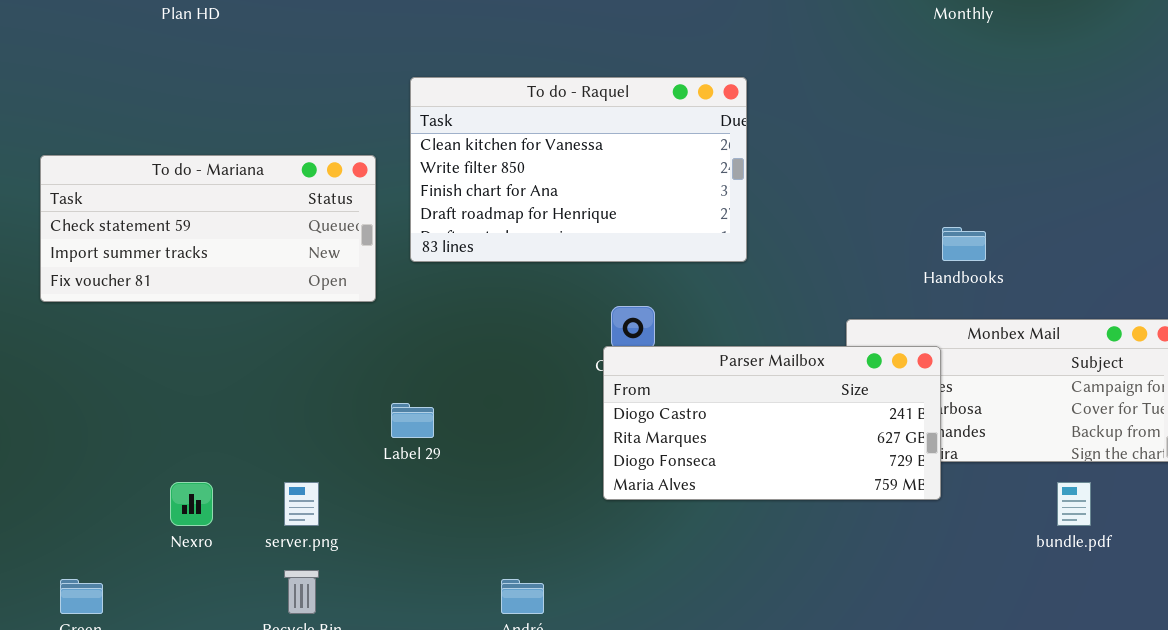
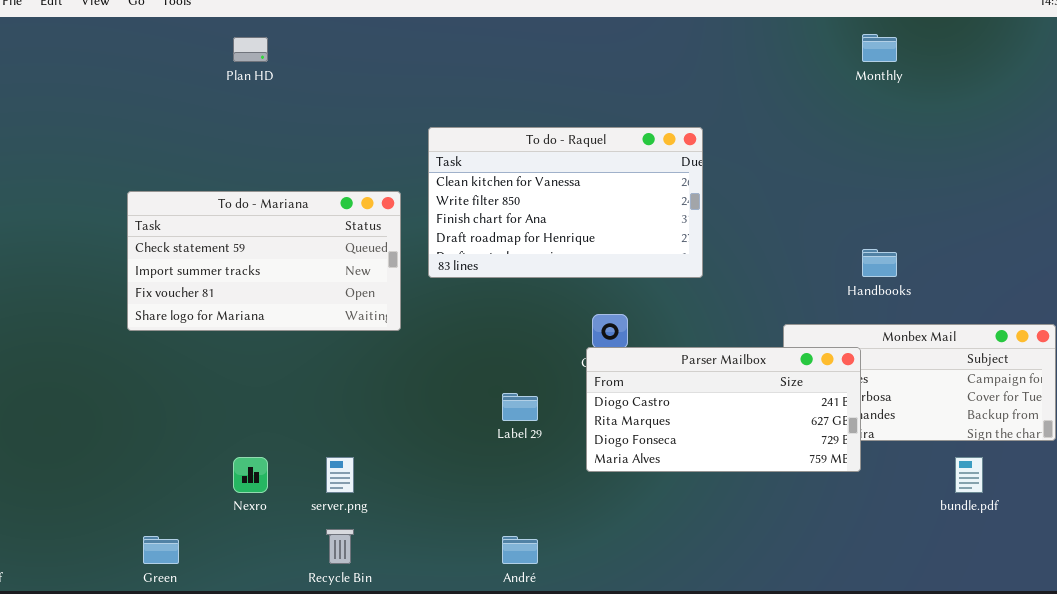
To do - Mariana: [40,155,376,302] -> [127,191,401,331], resized
Label 29: [391,403,434,438] -> [502,393,538,421], moved

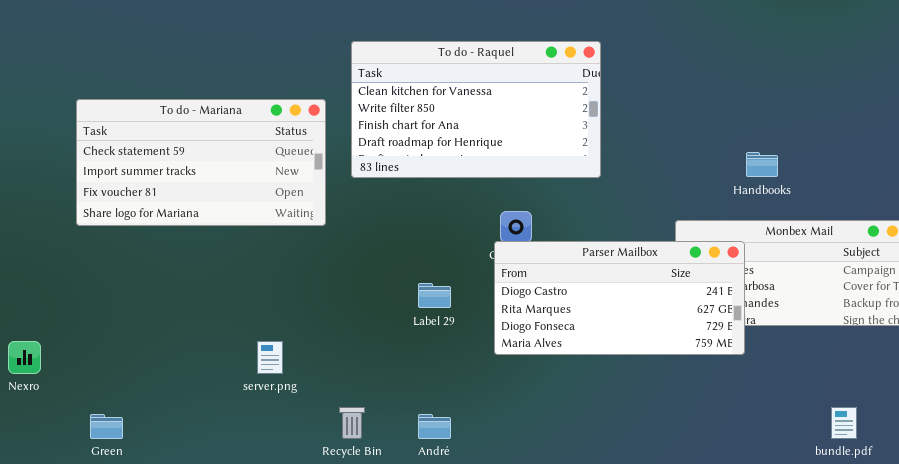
Nexro: [233,457,268,493] -> [8,341,41,374], moved
bundle.pdf: [955,457,983,493] -> [831,407,857,439], moved
Recycle Bin: [326,529,354,564] -> [339,407,365,439], moved

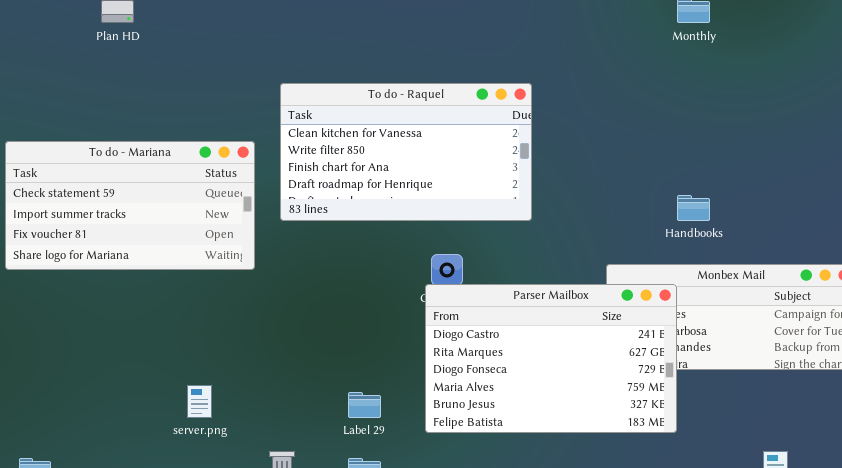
Parser Mailbox: [494,241,745,355] -> [425,284,677,433], resized
Label 29: [418,283,451,308] -> [348,392,381,418], moved

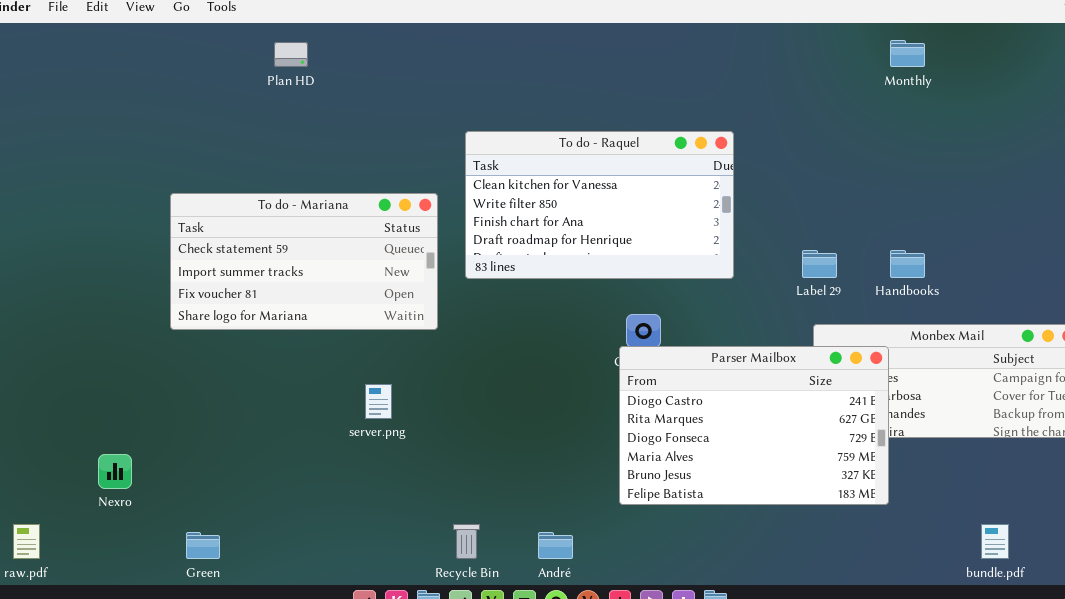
server.png: [187,385,212,418] -> [365,384,392,419], moved
Label 29: [348,392,381,418] -> [802,250,837,278], moved

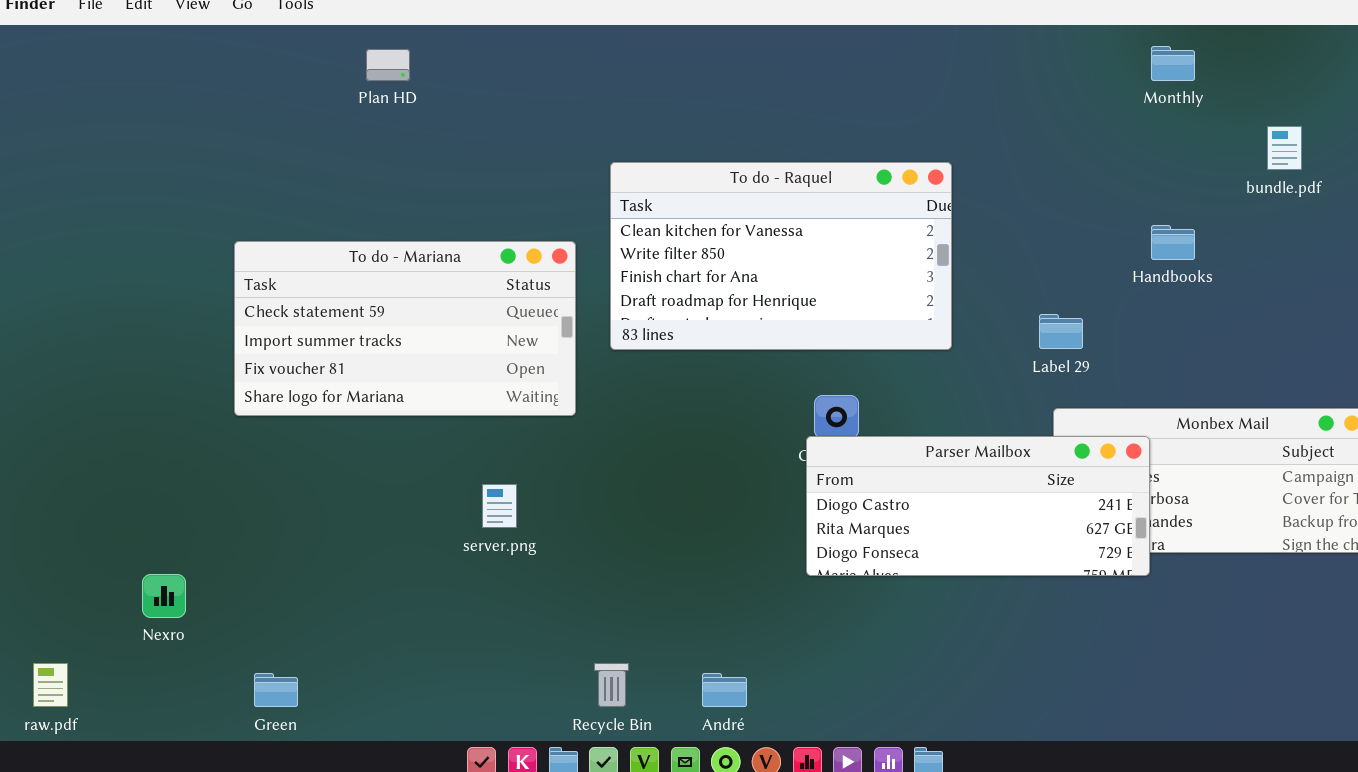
Handbooks: [890,250,925,278] -> [1151,225,1195,260], moved
Parser Mailbox: [619,346,889,505] -> [806,436,1150,576], resized
bundle.pdf: [981,524,1009,559] -> [1267,126,1302,170], moved

